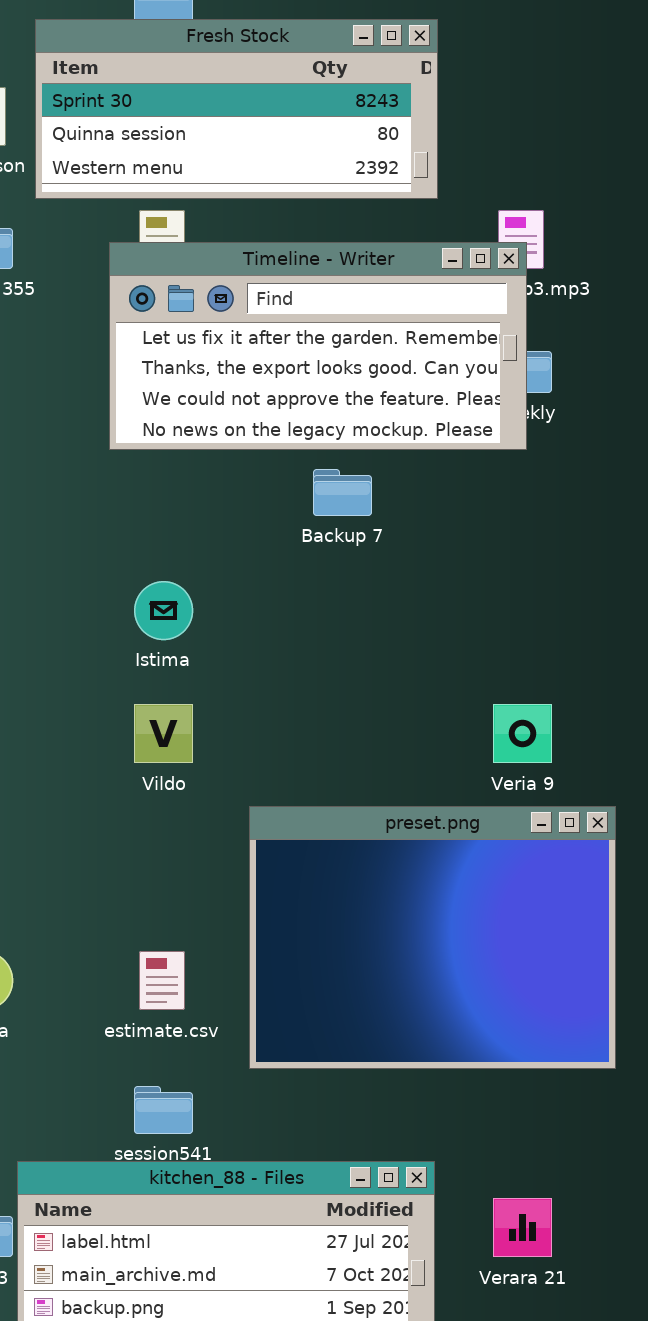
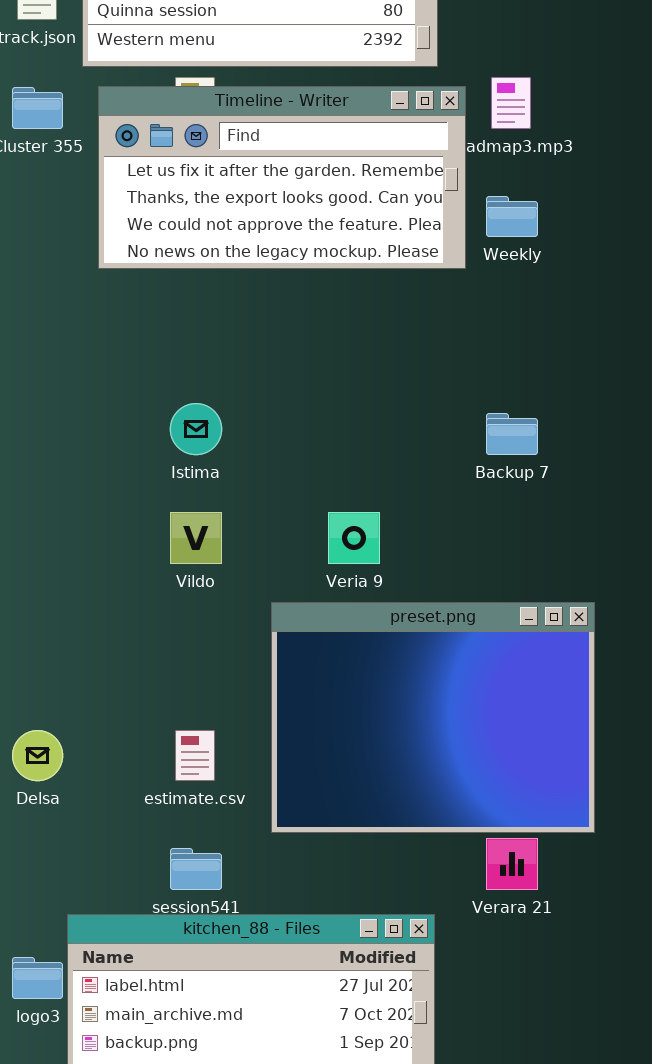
Timeline - Writer: [109,242,527,450] -> [98,86,466,269], moved
Backup 7: [313,469,372,516] -> [486,413,538,455], moved
Veria 9: [493,704,552,763] -> [328,512,380,564], moved
Verara 21: [493,1198,552,1257] -> [486,838,538,890], moved

